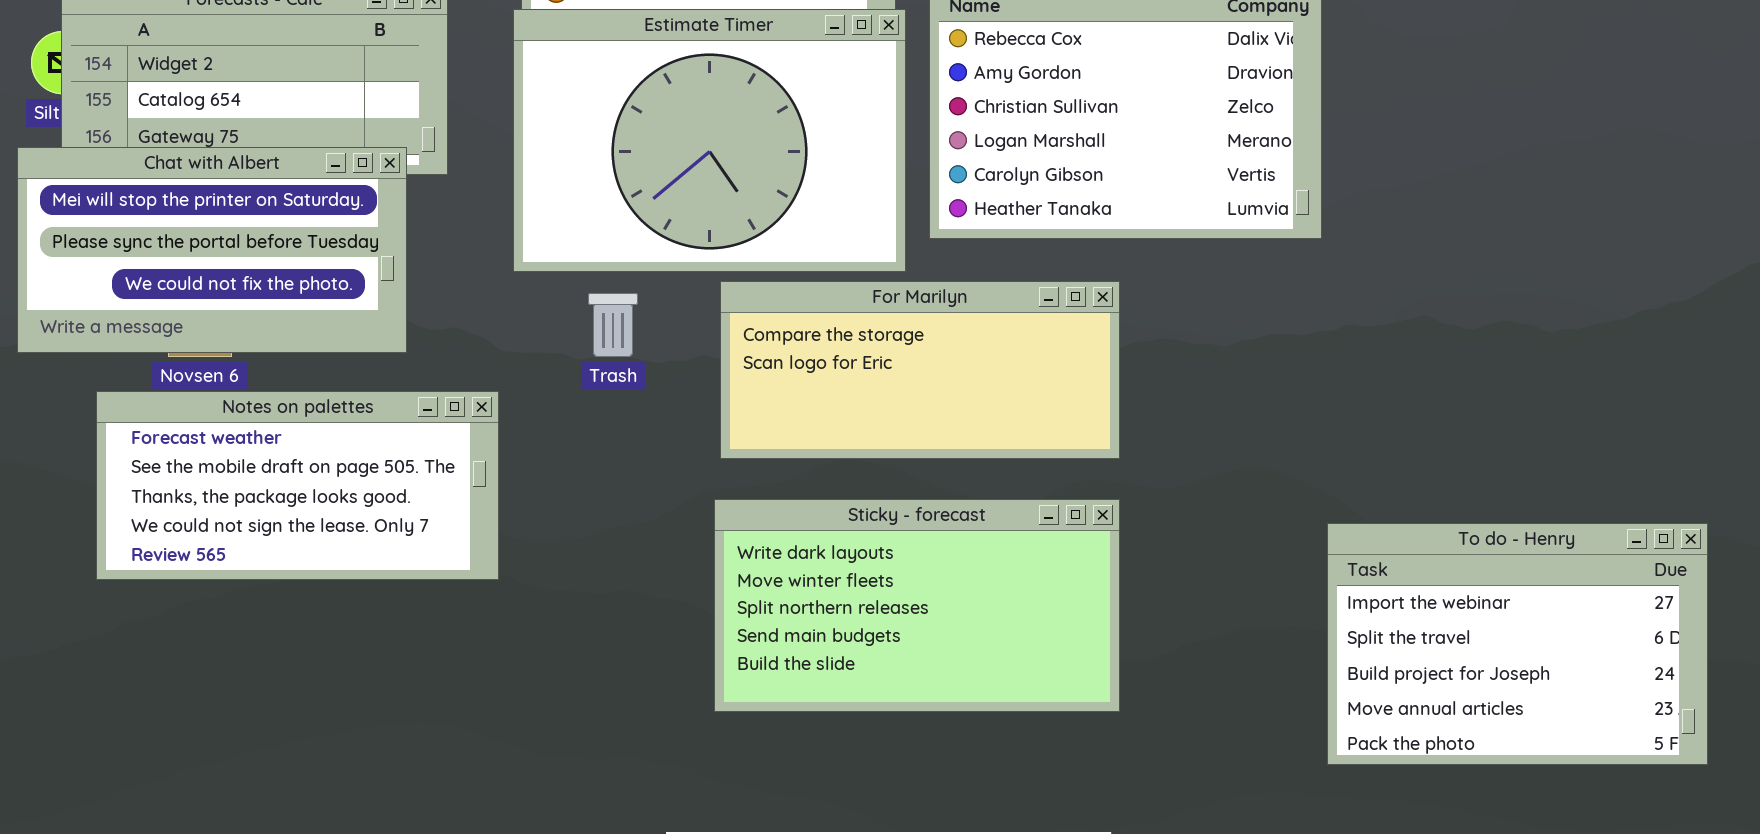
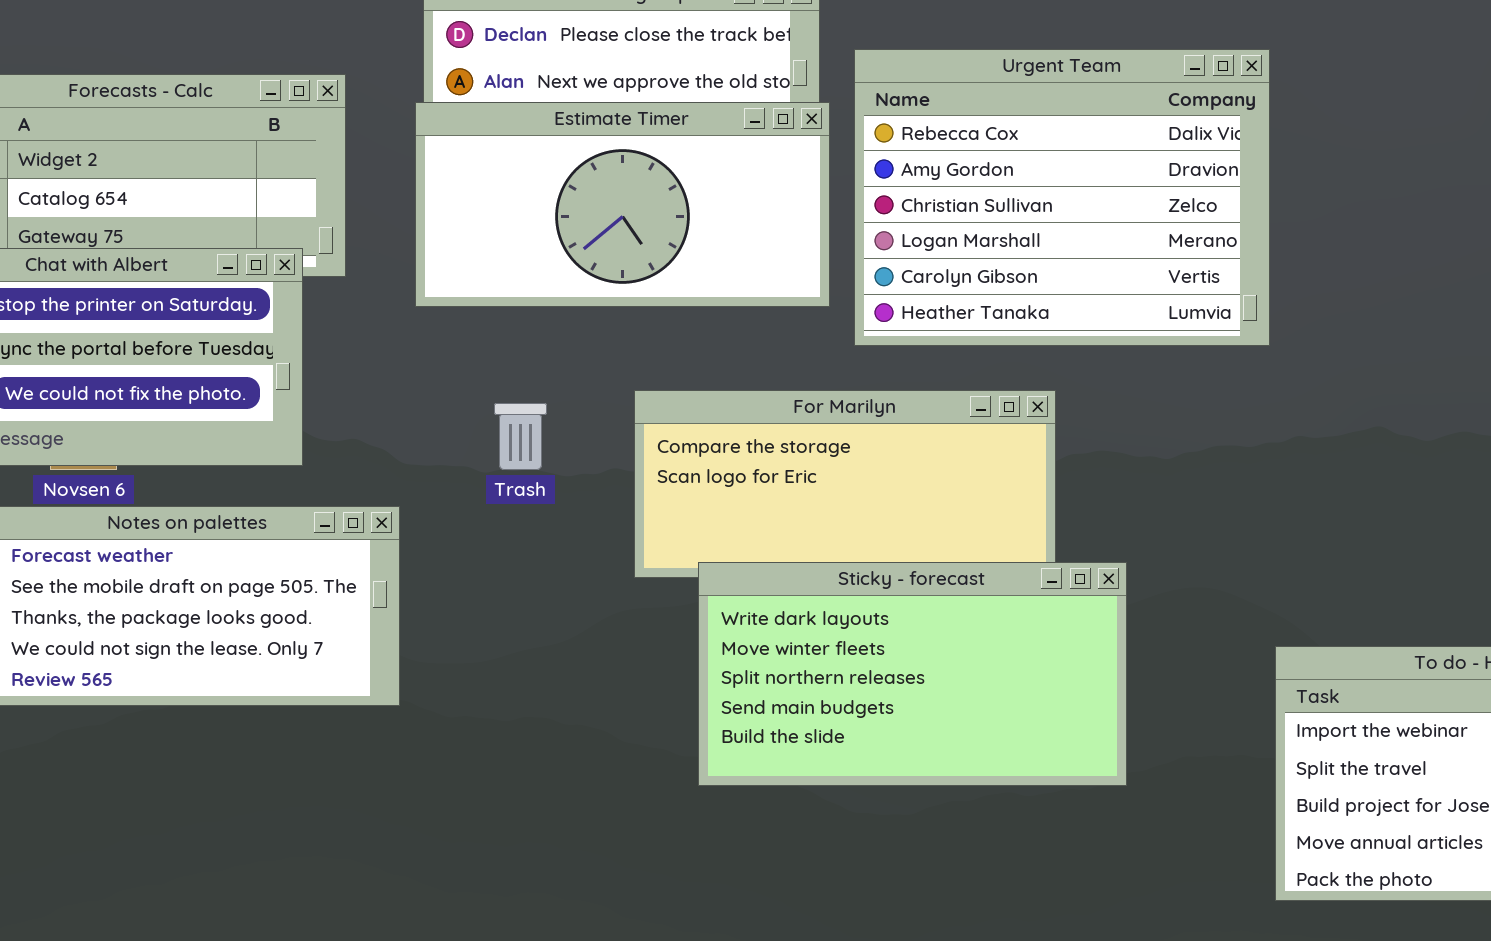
Estimate Timer: [513,9,906,272] -> [415,102,830,307], resized
Sticky - forecast: [714,499,1120,712] -> [698,562,1127,786], moved

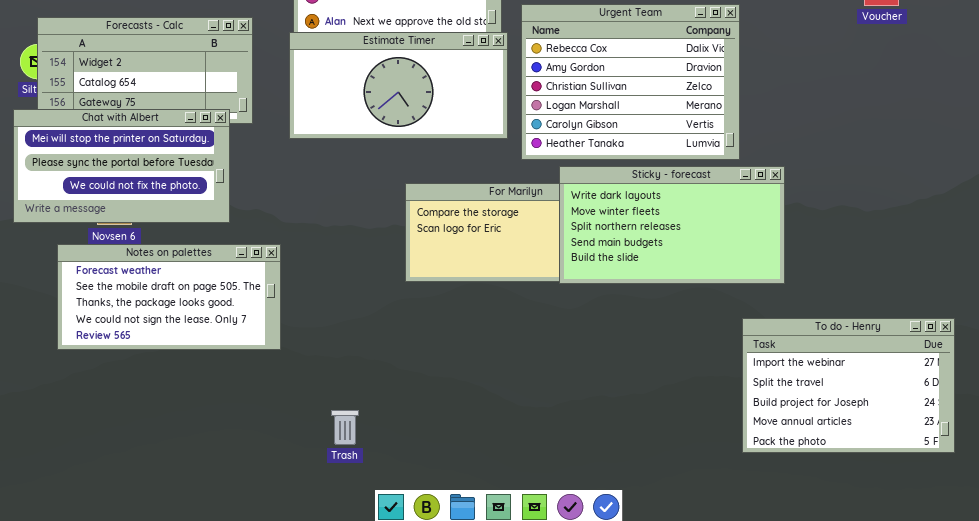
Trash: [494,403,547,470] -> [331,410,359,445], moved
Sticky - forecast: [698,562,1127,786] -> [559,166,785,284], moved

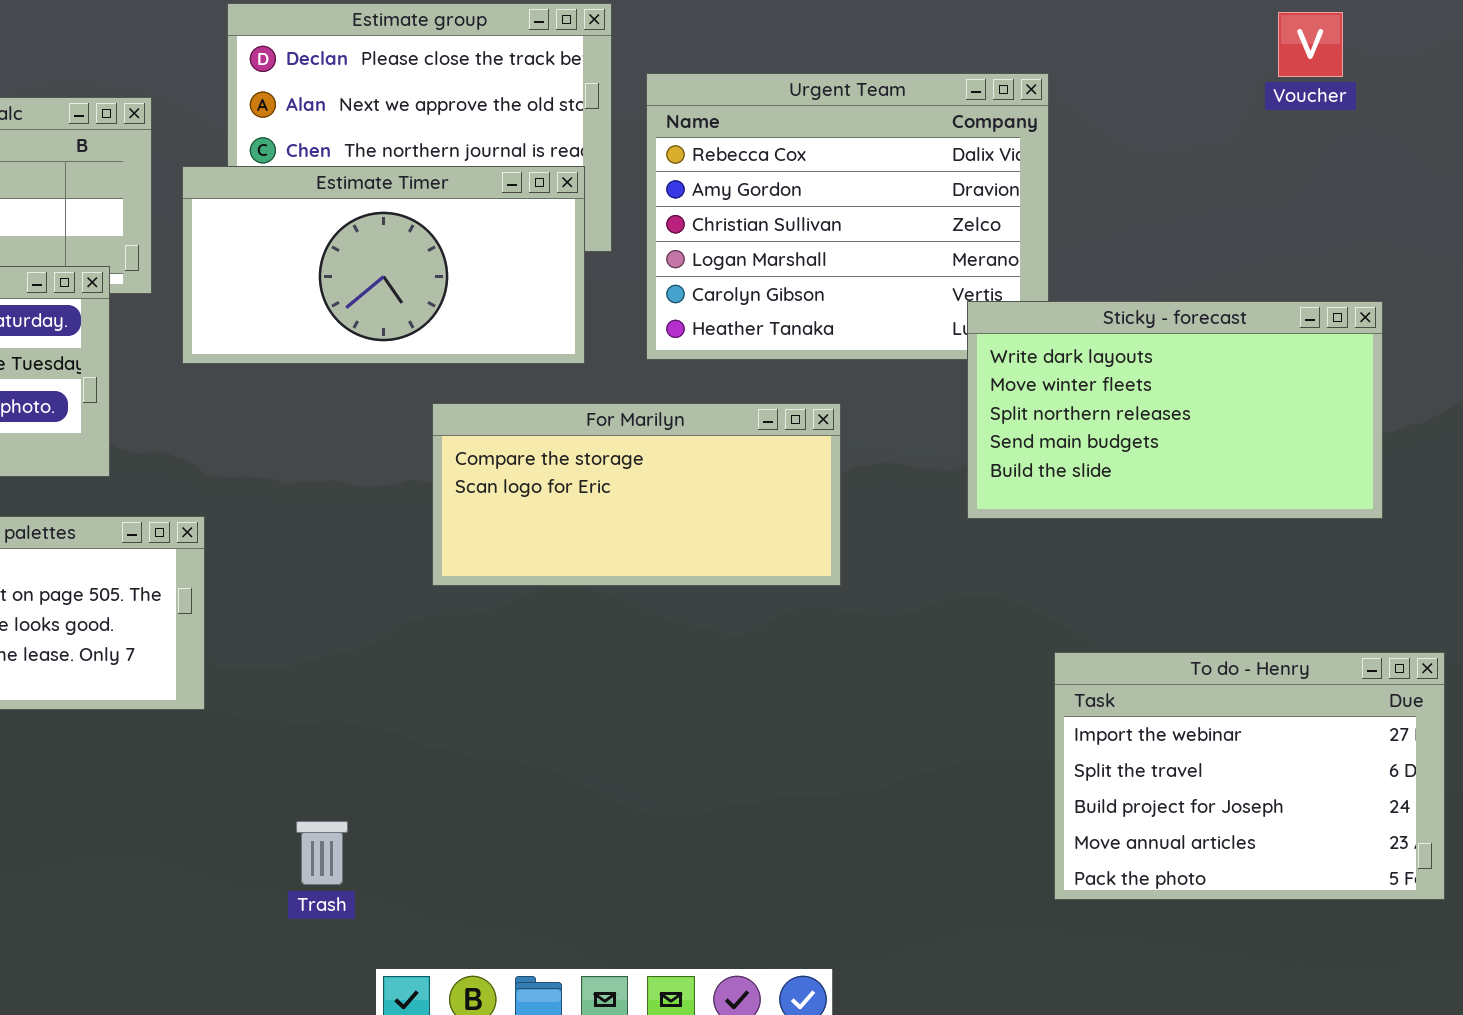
Estimate Timer: [289,32,508,139] -> [182,166,585,364], moved
Sticky - forecast: [559,166,785,284] -> [967,301,1383,519], moved

